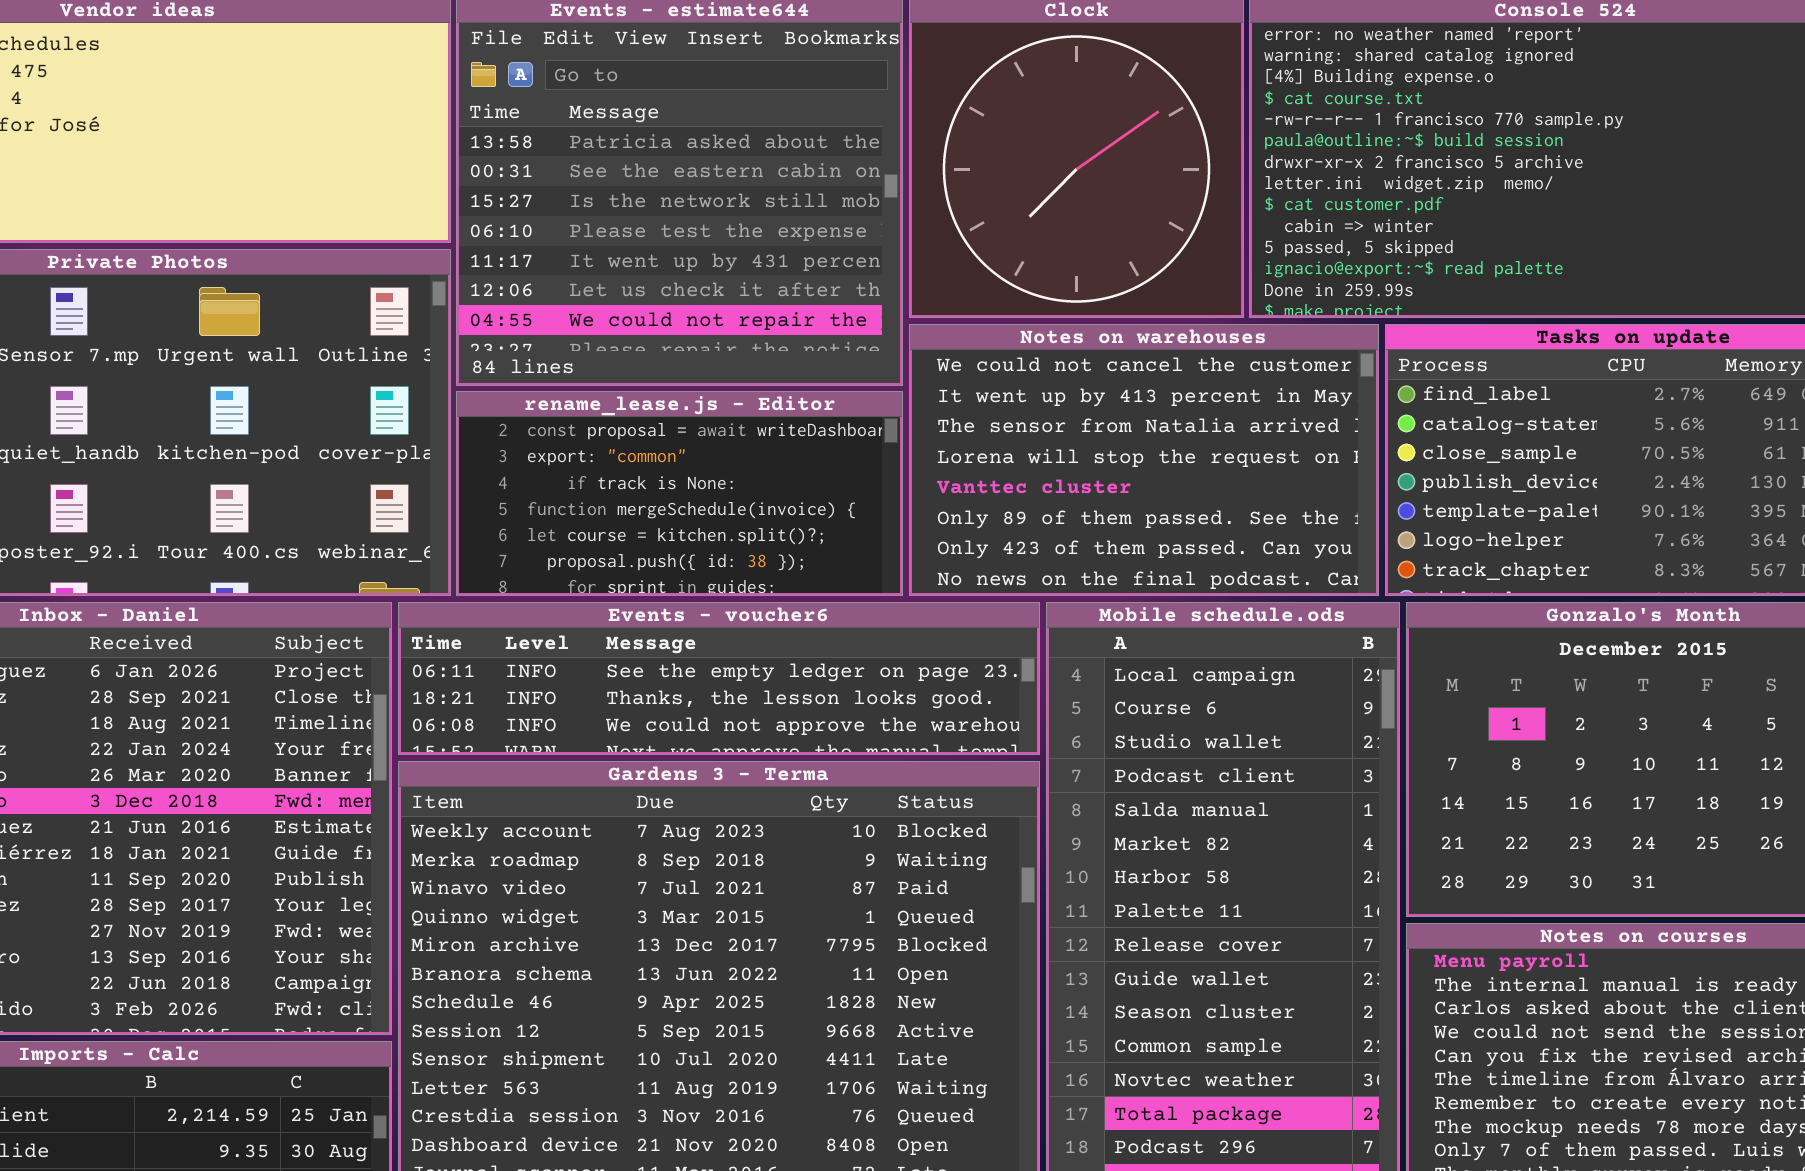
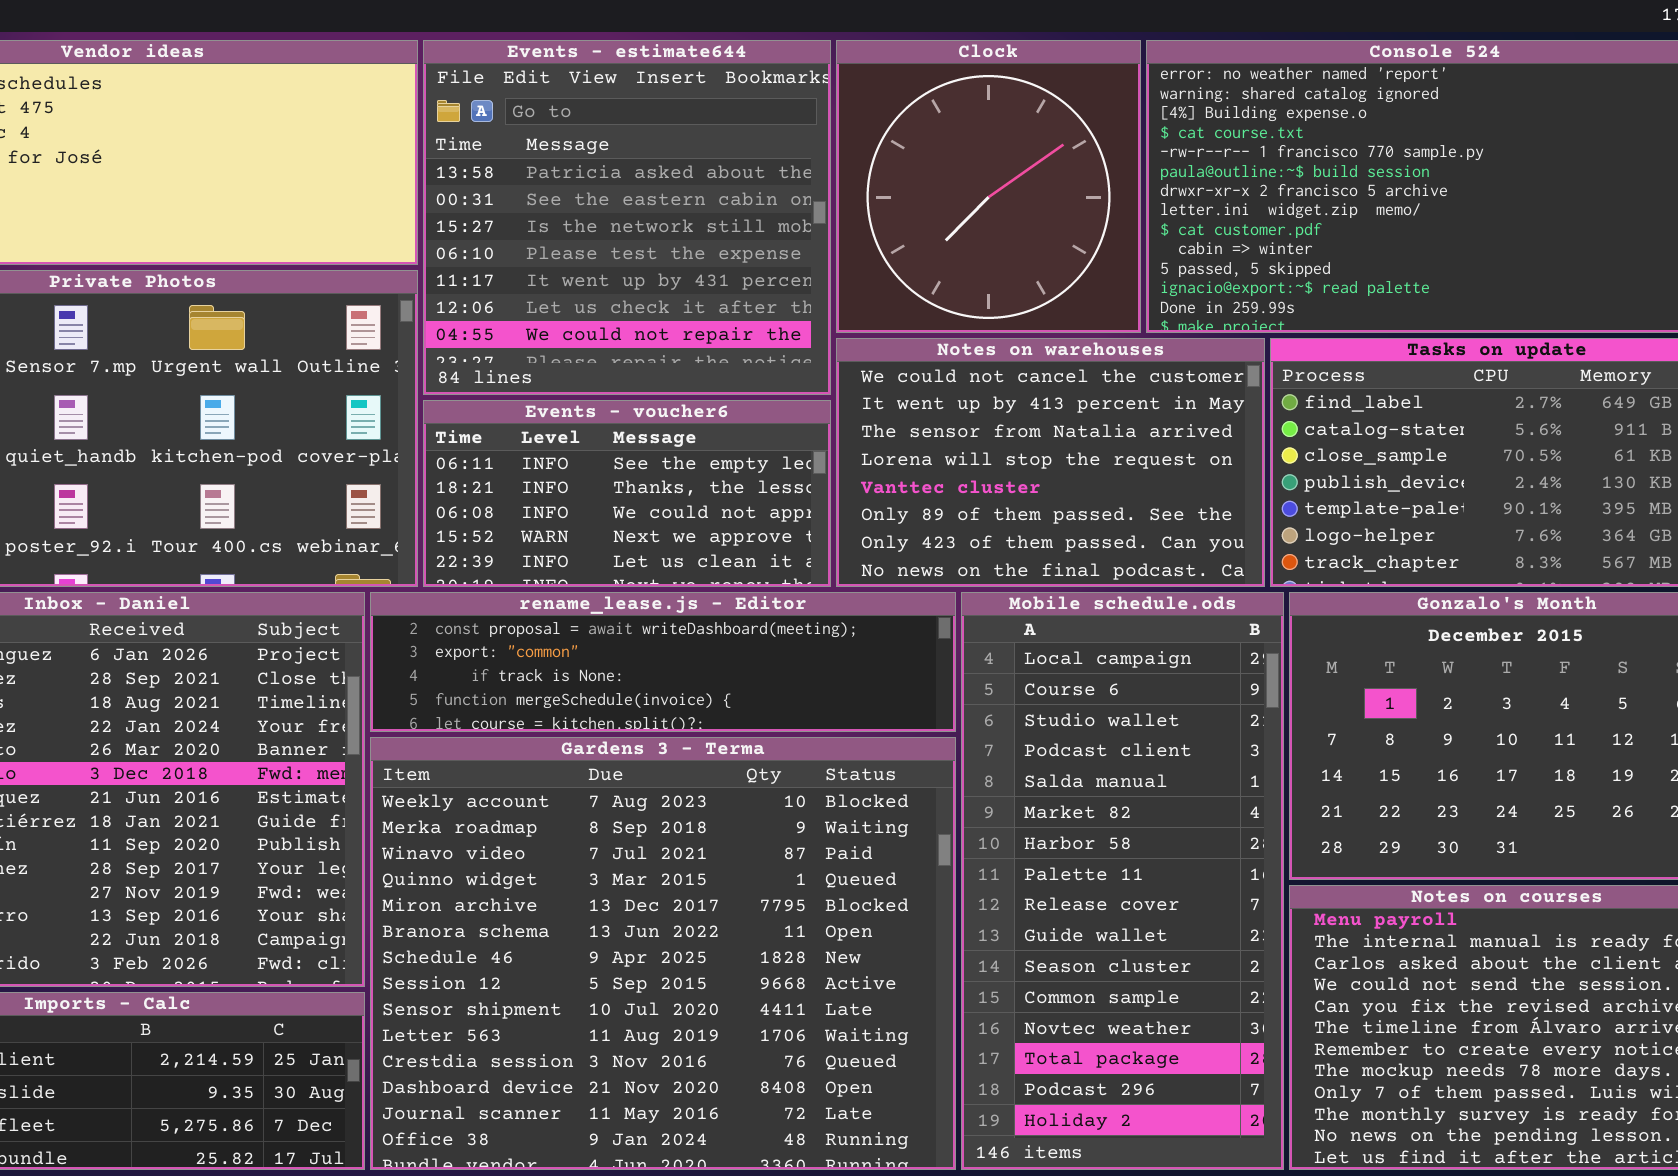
rename_lease.js - Editor: [456,391,903,596] -> [370,592,956,732], moved, resized
Events - voucher6: [398,602,1040,755] -> [423,400,831,587], moved, resized

